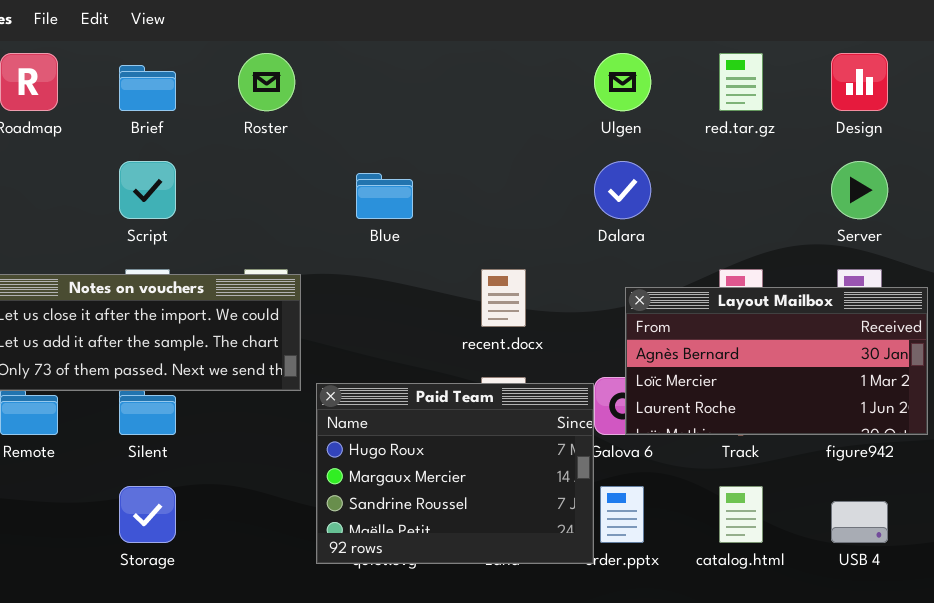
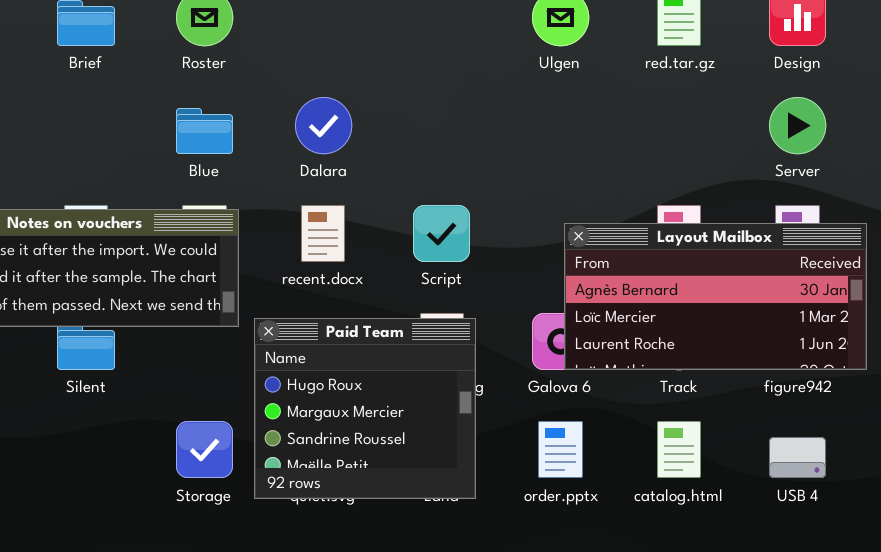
Script: [119,161,176,219] -> [413,205,470,262], moved
Dalara: [594,161,651,219] -> [295,97,352,154], moved
Blue: [356,173,413,219] -> [176,108,233,154], moved
recent.docx: [481,269,526,327] -> [301,205,345,262], moved
Paid Team: [316,383,594,564] -> [254,318,476,499], resized
Storage: [119,486,176,543] -> [176,421,233,478], moved

